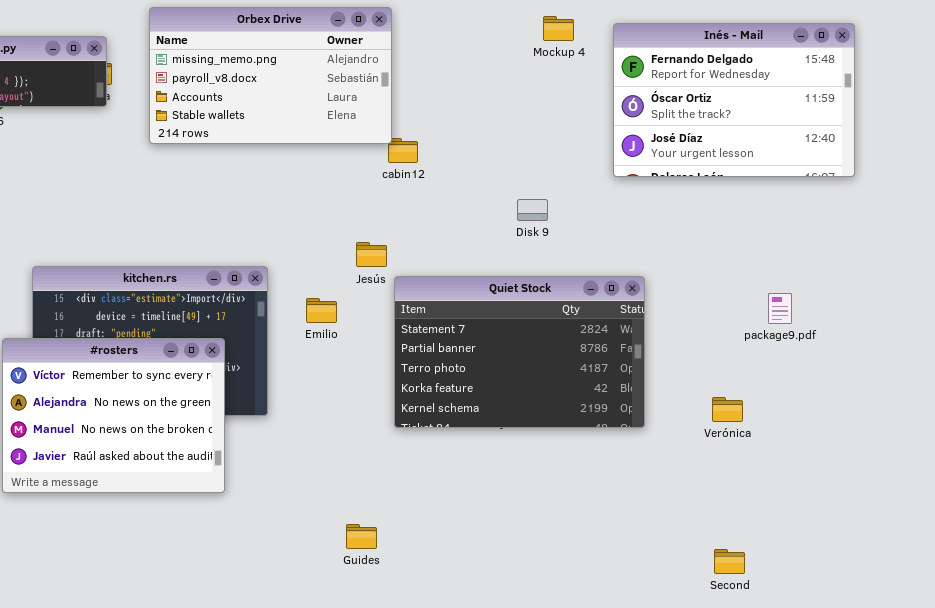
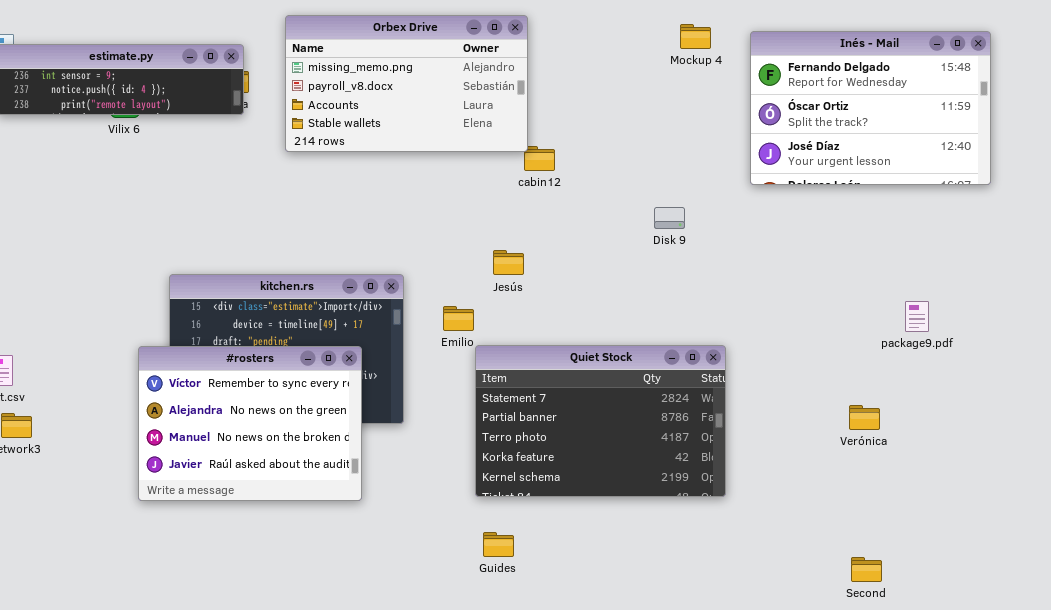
Quiet Stock: [394,276,645,428] -> [475,345,726,497], moved

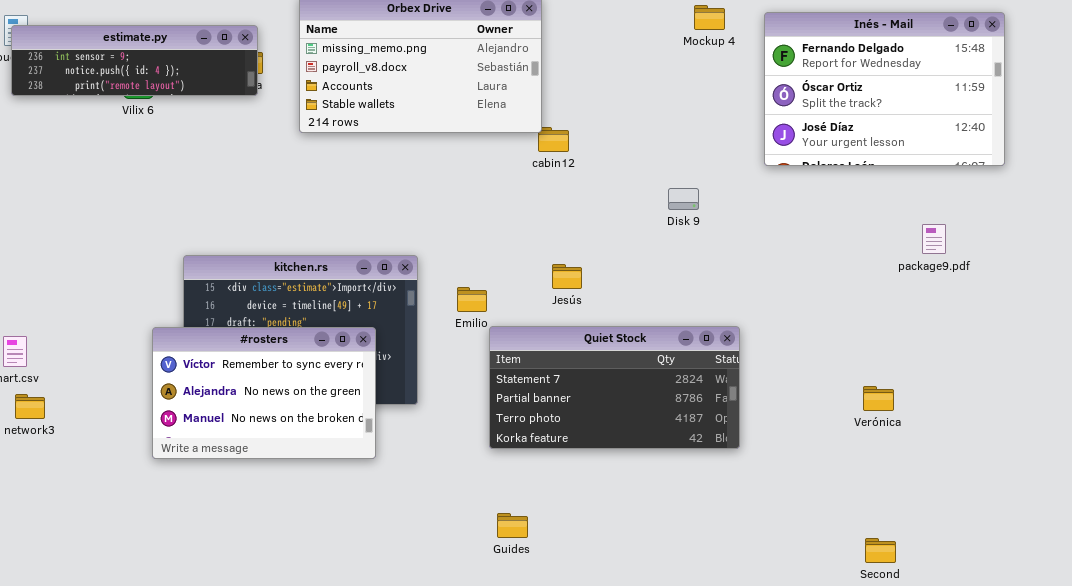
Jesús: [493,250,524,275] -> [552,264,582,289], moved
package9.pdf: [905,301,929,332] -> [922,224,946,254], moved
Quiet Stock: [475,345,726,497] -> [489,326,740,449], resized
#rosters: [138,346,362,501] -> [152,327,376,459], resized

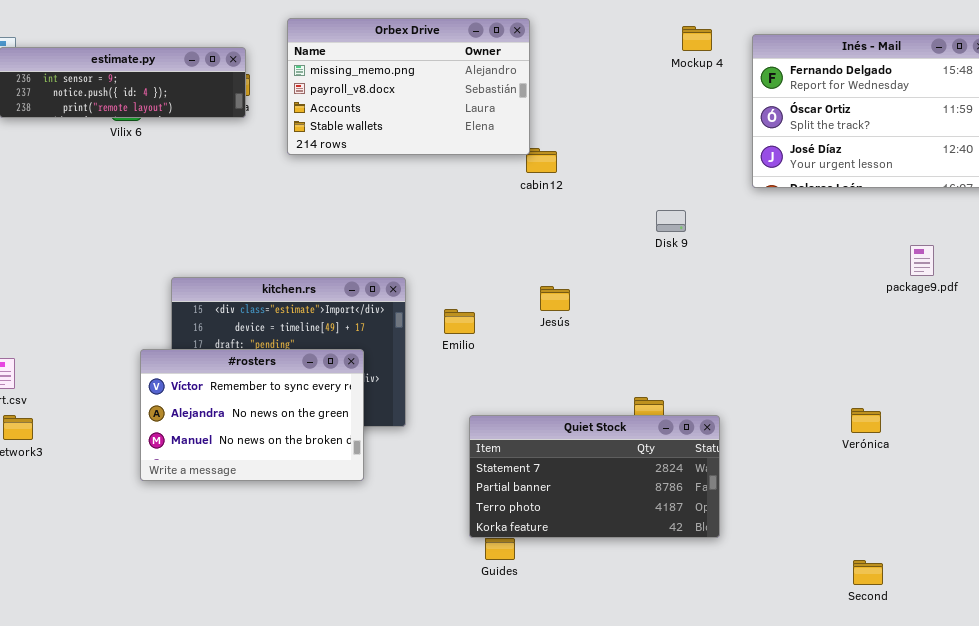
Quiet Stock: [489,326,740,449] -> [469,415,720,538], moved

